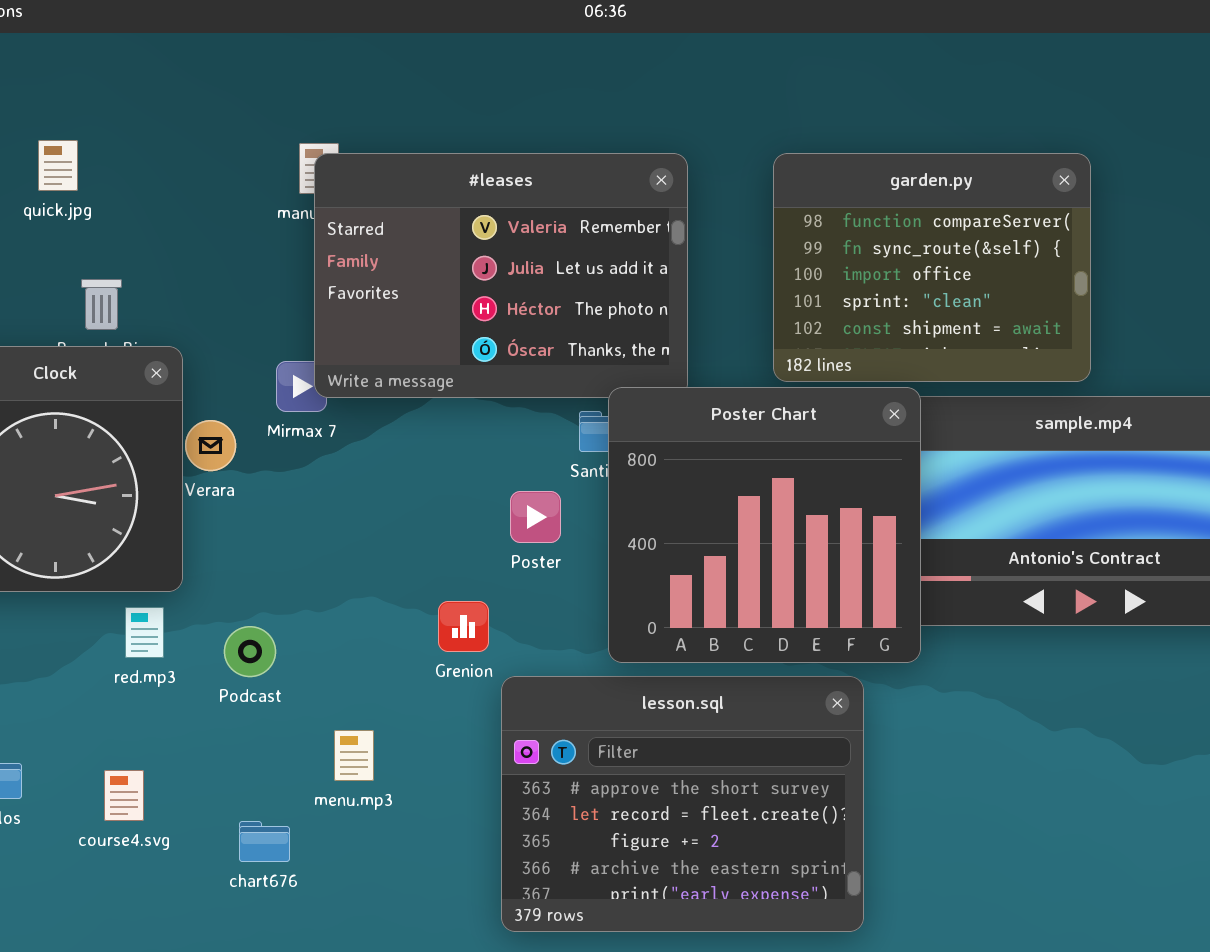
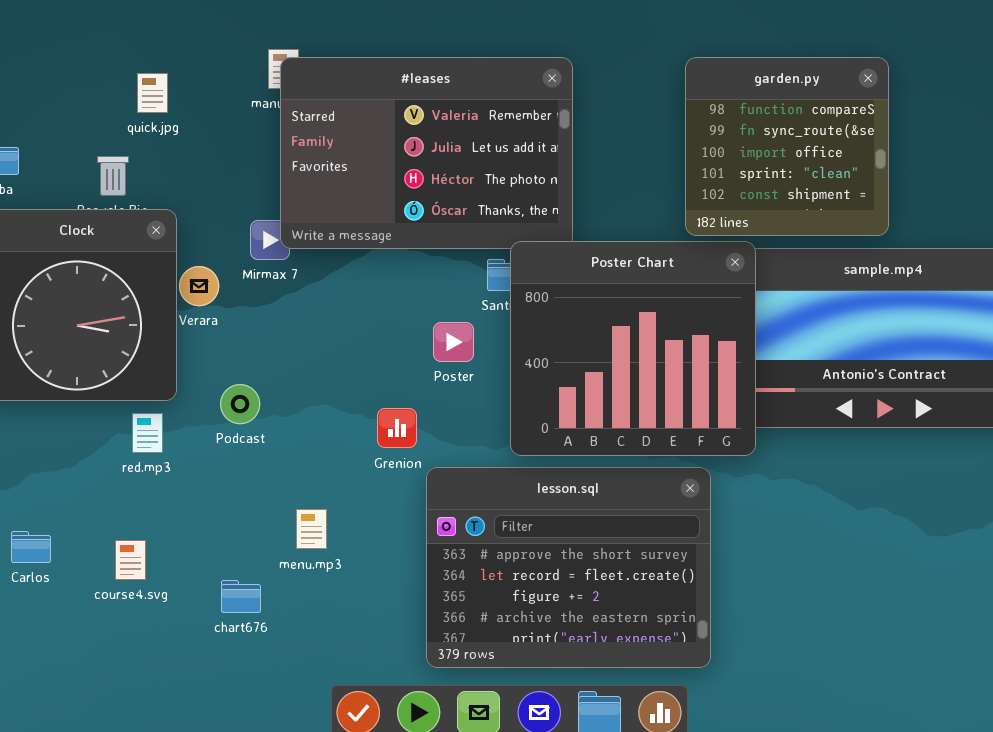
quick.jpg: [38,140,78,191] -> [137,73,168,113], moved
garden.py: [773,153,1091,382] -> [685,57,889,236], resized
Podcast: [224,626,276,677] -> [220,384,260,424], moved

